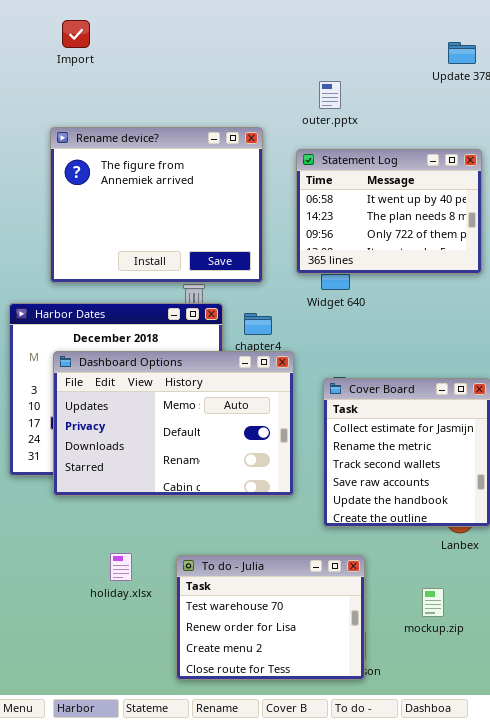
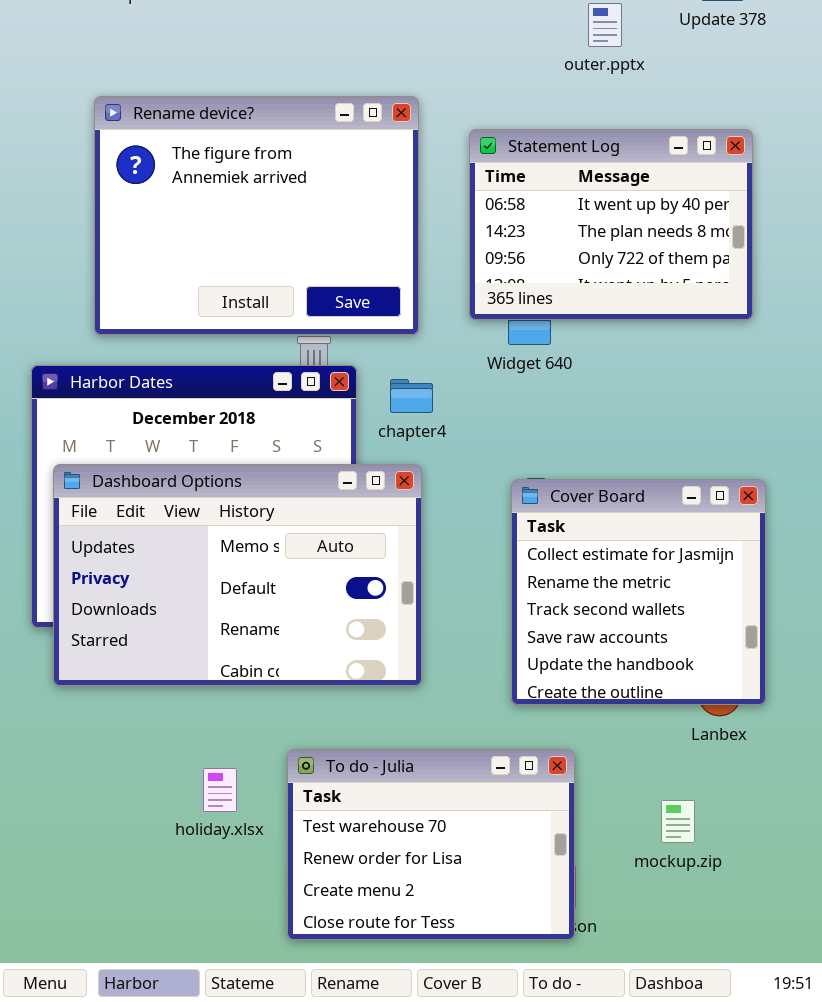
outer.pptx: [319,81,341,109] -> [588,3,622,47], moved
Dashboard Options: [53,351,294,496] -> [53,464,422,686], moved
holiday.xlsx: [110,553,132,581] -> [203,768,237,812], moved

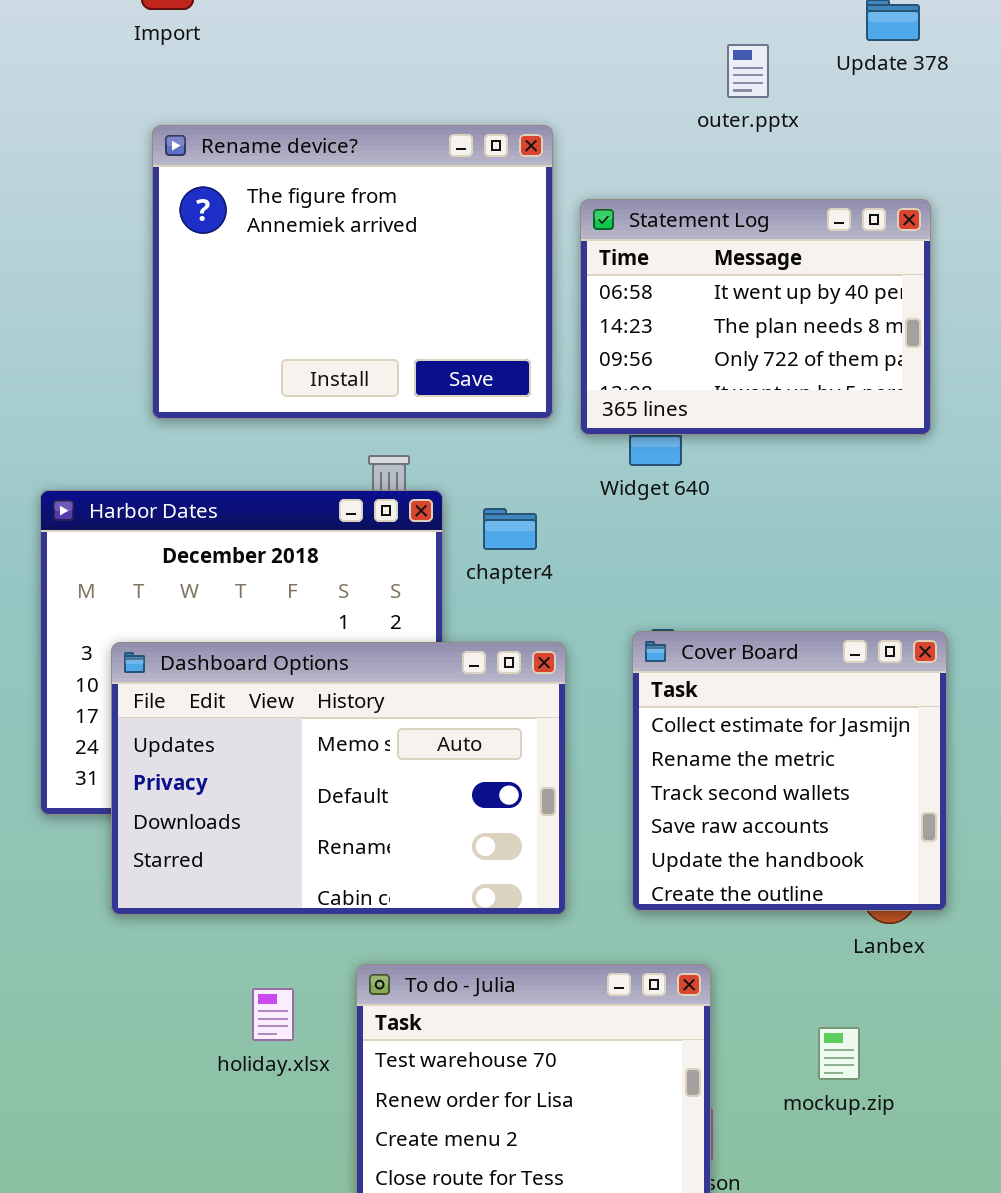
Rename device?: [94,96,419,335] -> [152,125,553,419], moved
Dashboard Options: [53,464,422,686] -> [111,642,566,915], moved

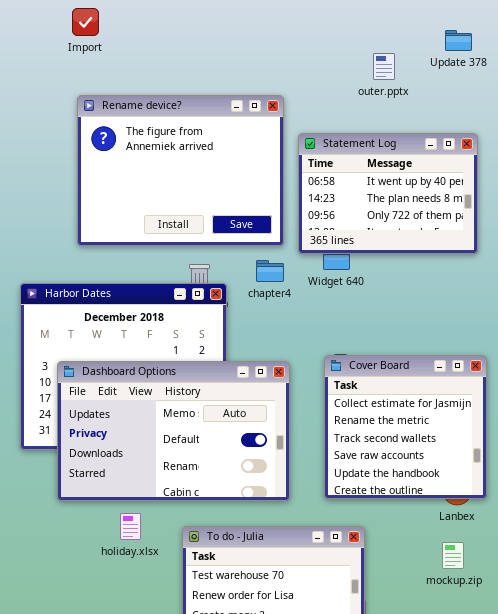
chapter4: [483,508,537,550] -> [256,260,284,282], moved
holiday.xlsx: [252,988,294,1041] -> [120,513,141,540], moved
mockup.zip: [818,1027,860,1080] -> [442,542,464,569], moved

